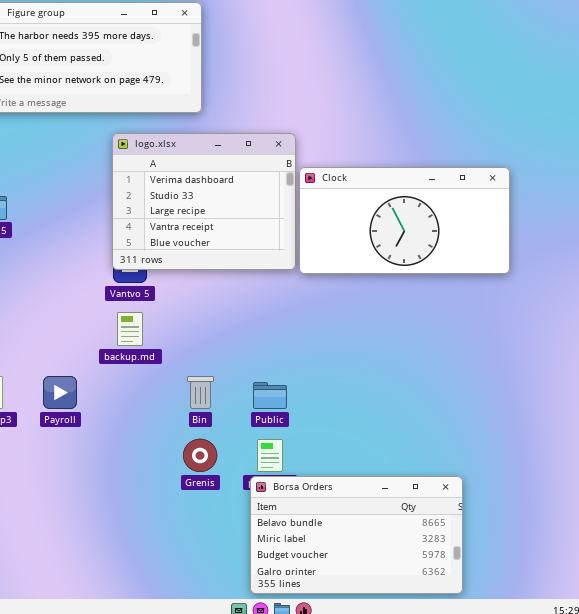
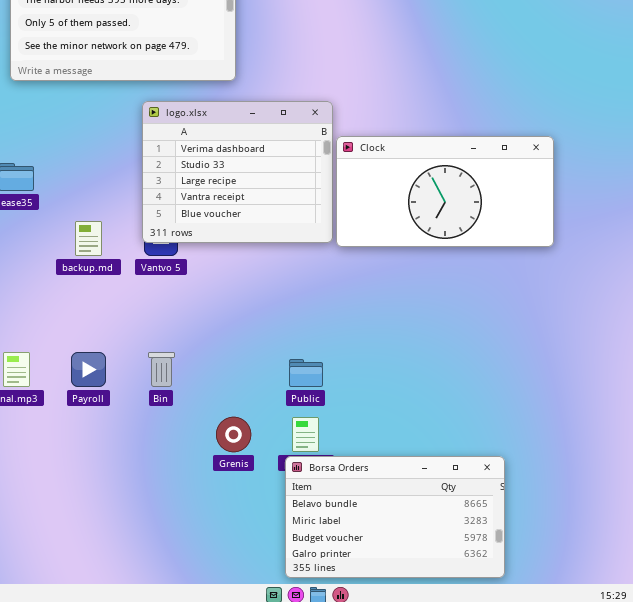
backup.md: [117,312,143,346] -> [75,221,102,256], moved
Bin: [187,376,214,409] -> [148,352,175,387], moved

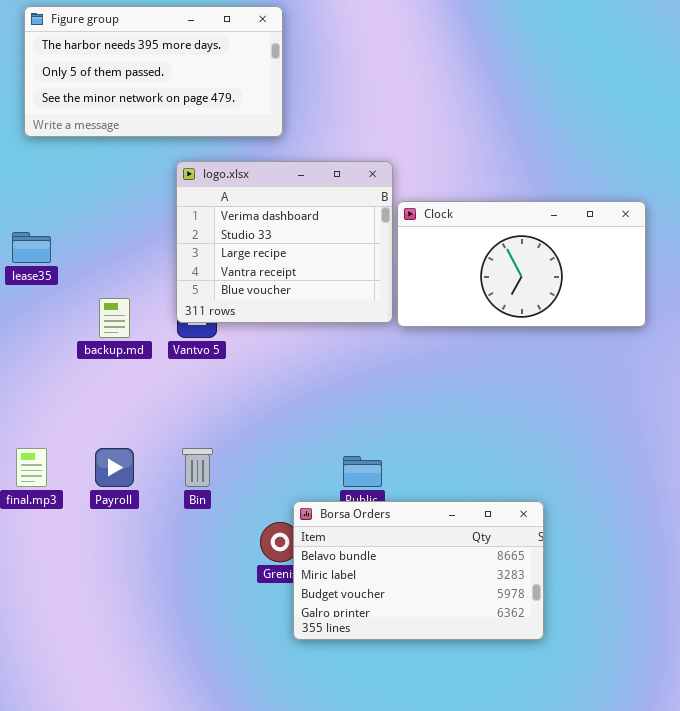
Borsa Orders: [285,456,505,578] -> [293,501,544,640], moved

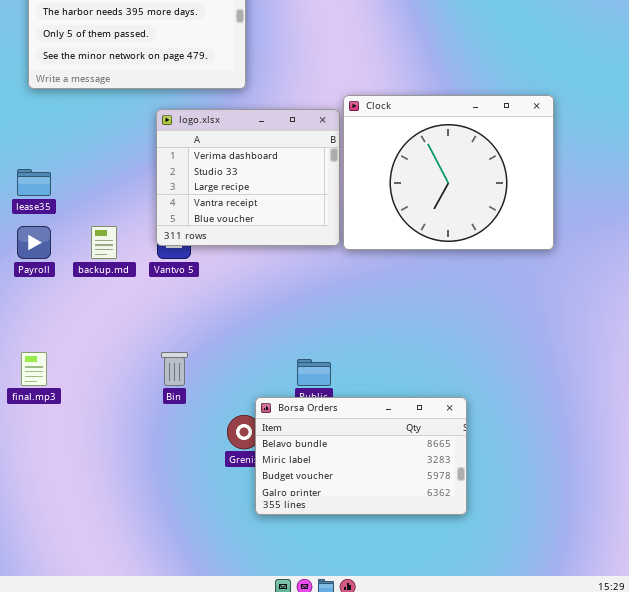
Clock: [397,201,646,327] -> [343,95,554,250], resized
Payroll: [95,448,134,487] -> [17,226,51,259], moved

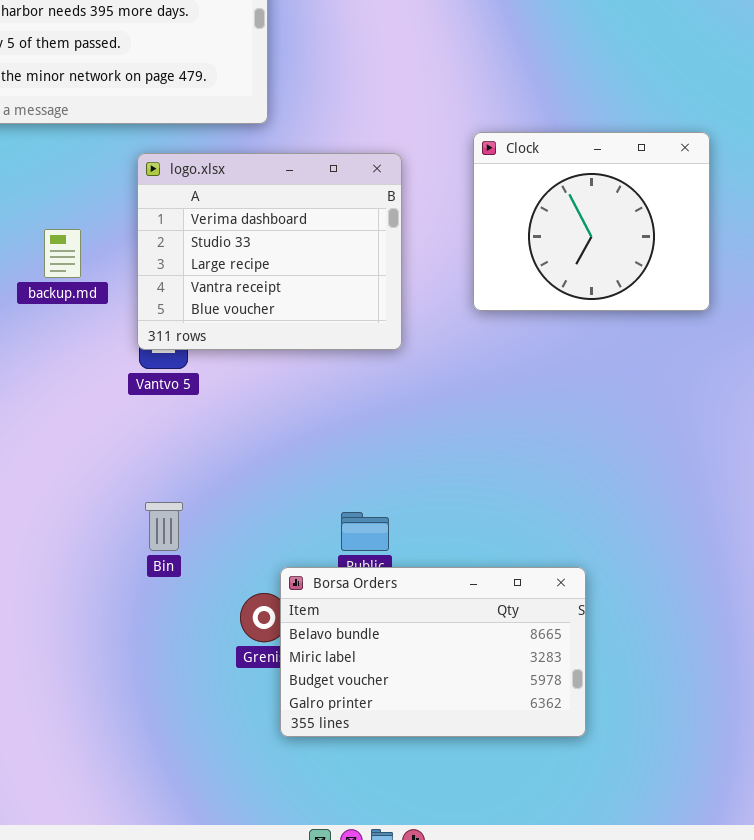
Clock: [343,95,554,250] -> [473,132,710,311], resized
backup.md: [91,226,117,259] -> [44,229,81,278], moved

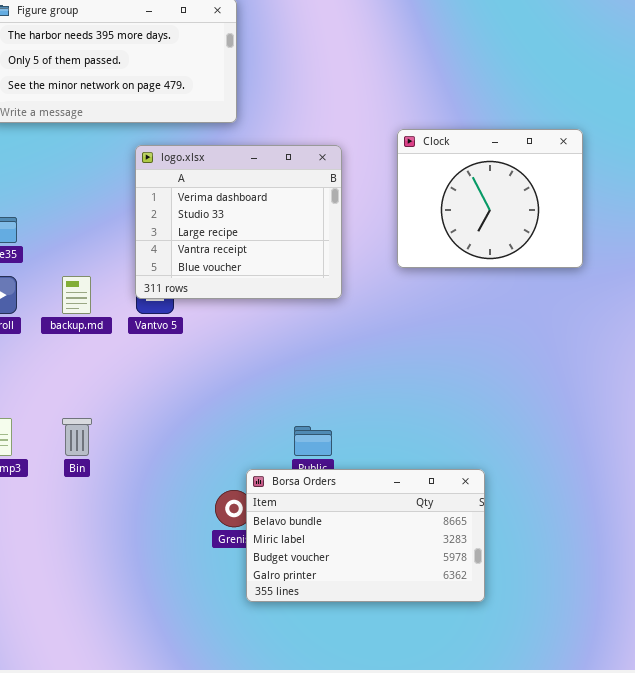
backup.md: [44,229,81,278] -> [62,276,91,314], moved
Bin: [145,502,183,551] -> [62,418,92,456], moved

